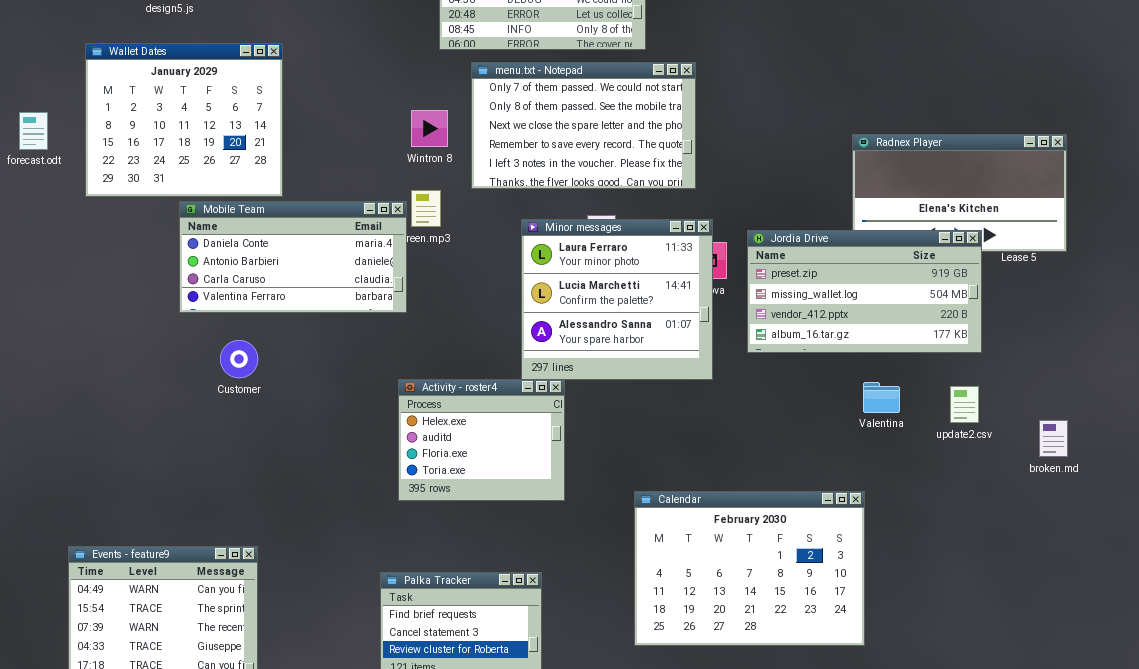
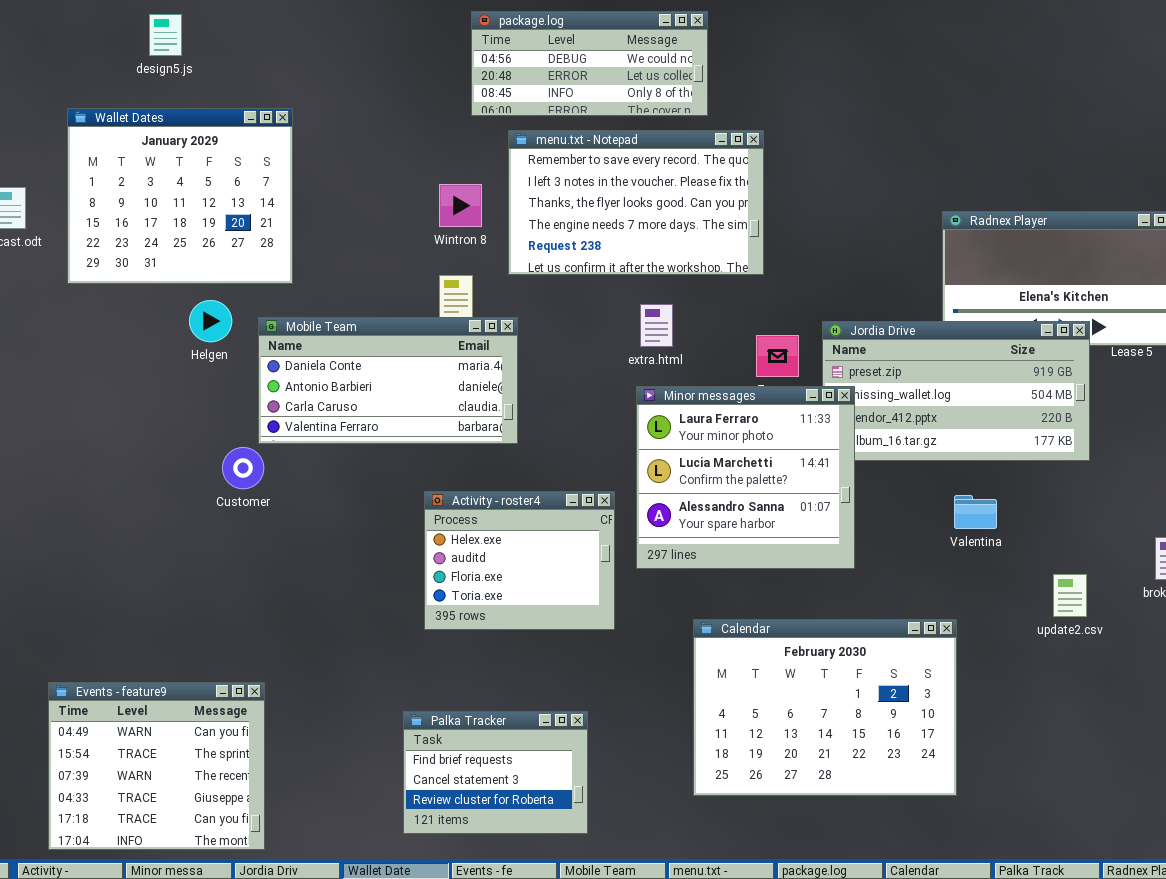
menu.txt - Notepad: [471,62,696,189] -> [508,130,764,275], scrolled down 3 rows
Mobile Team: [179,201,407,313] -> [258,317,518,444], moved
Minor messages: [521,219,713,380] -> [636,386,855,569], moved
update2.csv: [950,386,979,423] -> [1053,574,1087,617], moved

